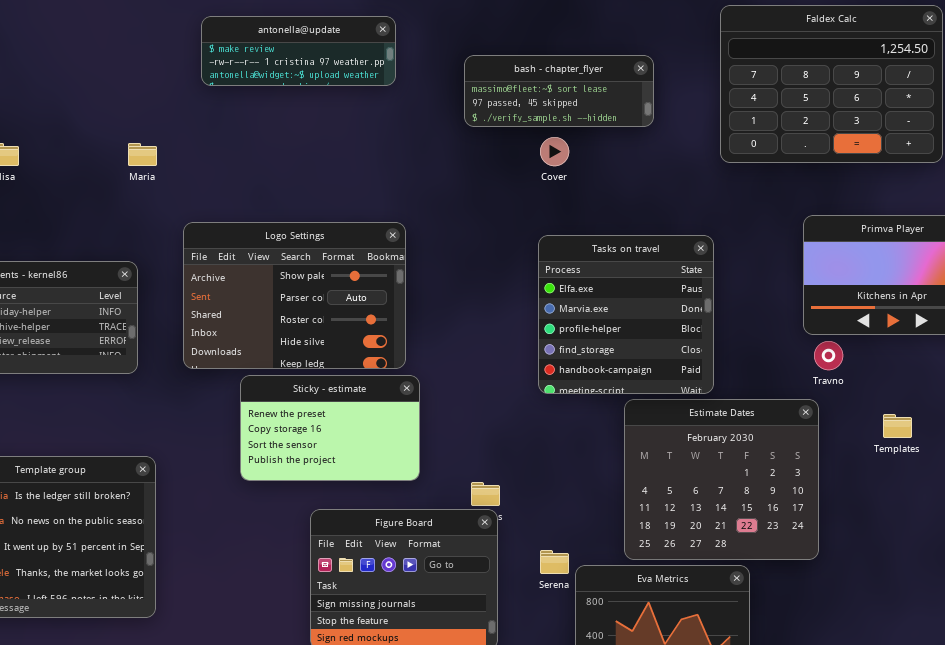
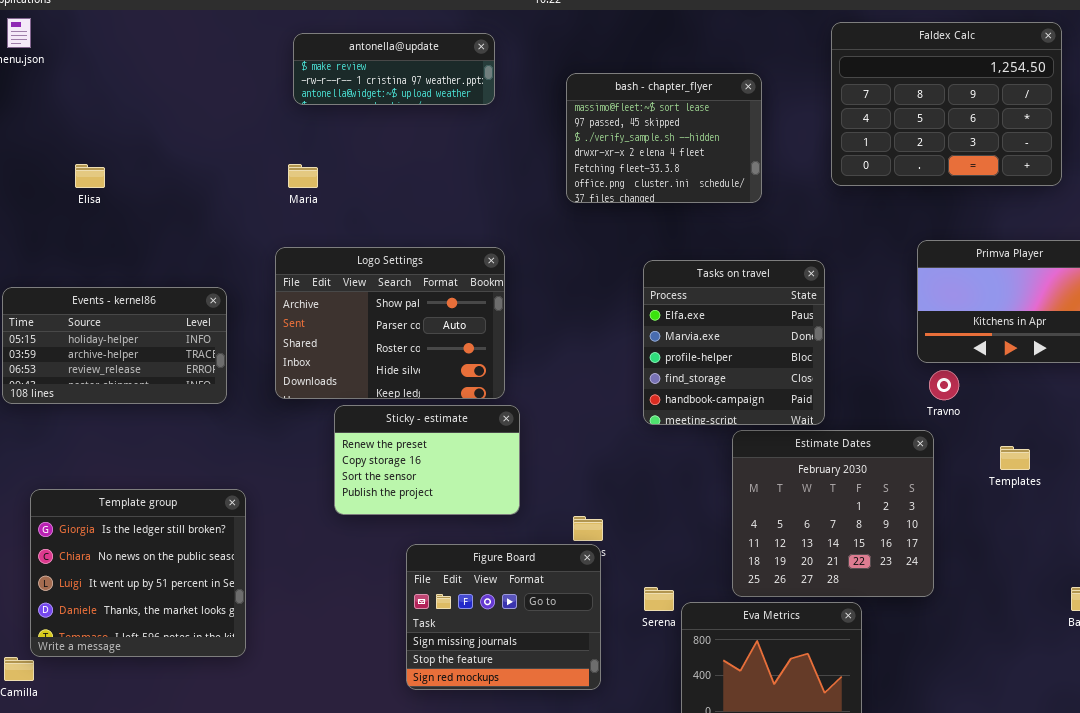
bash - chapter_flyer: [464,55,654,127] -> [566,73,762,203], resized
Maria: [128,143,157,166] -> [288,164,318,188], moved

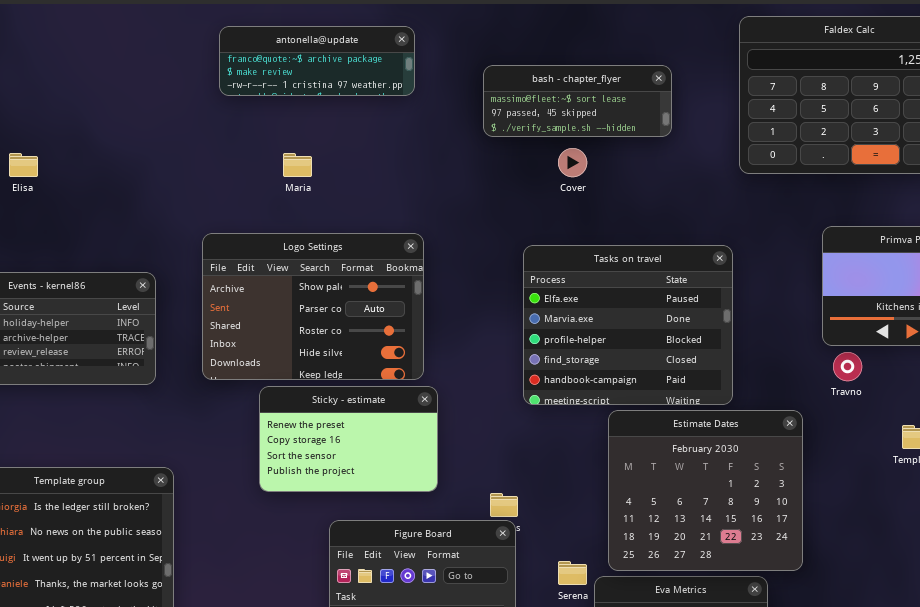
antonella@update: [293,33,495,105] -> [219,26,415,96], scrolled up 1 row
bash - chapter_flyer: [566,73,762,203] -> [483,65,672,137], resized
Maria: [288,164,318,188] -> [283,153,312,177], moved
Tasks on travel: [643,260,825,425] -> [523,245,733,405], resized
Estimate Dates: [732,430,934,597] -> [608,410,803,571], moved

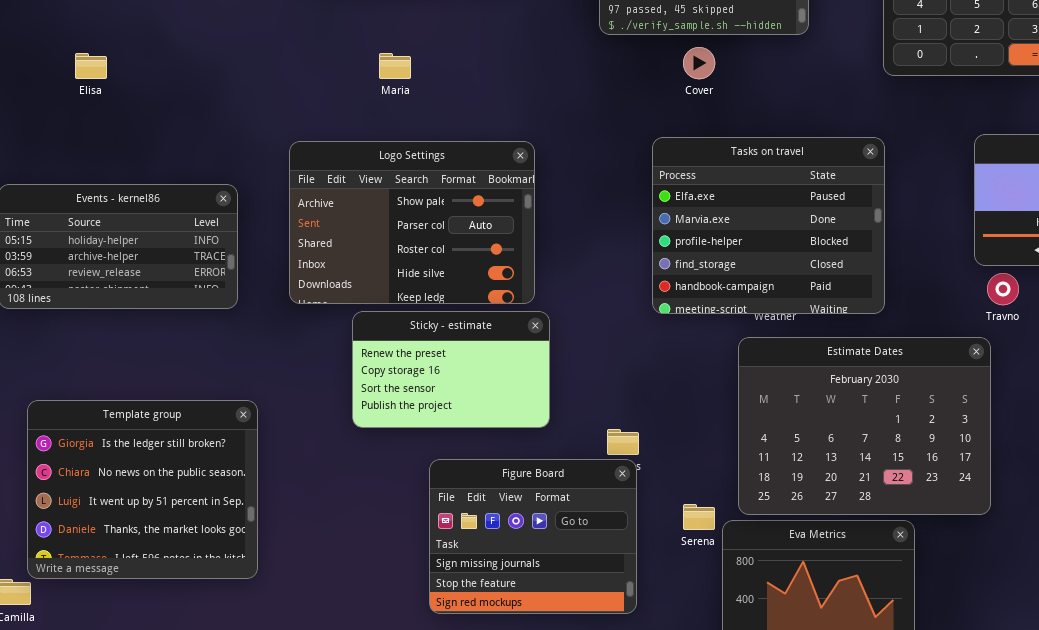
Tasks on travel: [523,245,733,405] -> [652,137,885,314], moved
Estimate Dates: [608,410,803,571] -> [738,337,991,515], resized

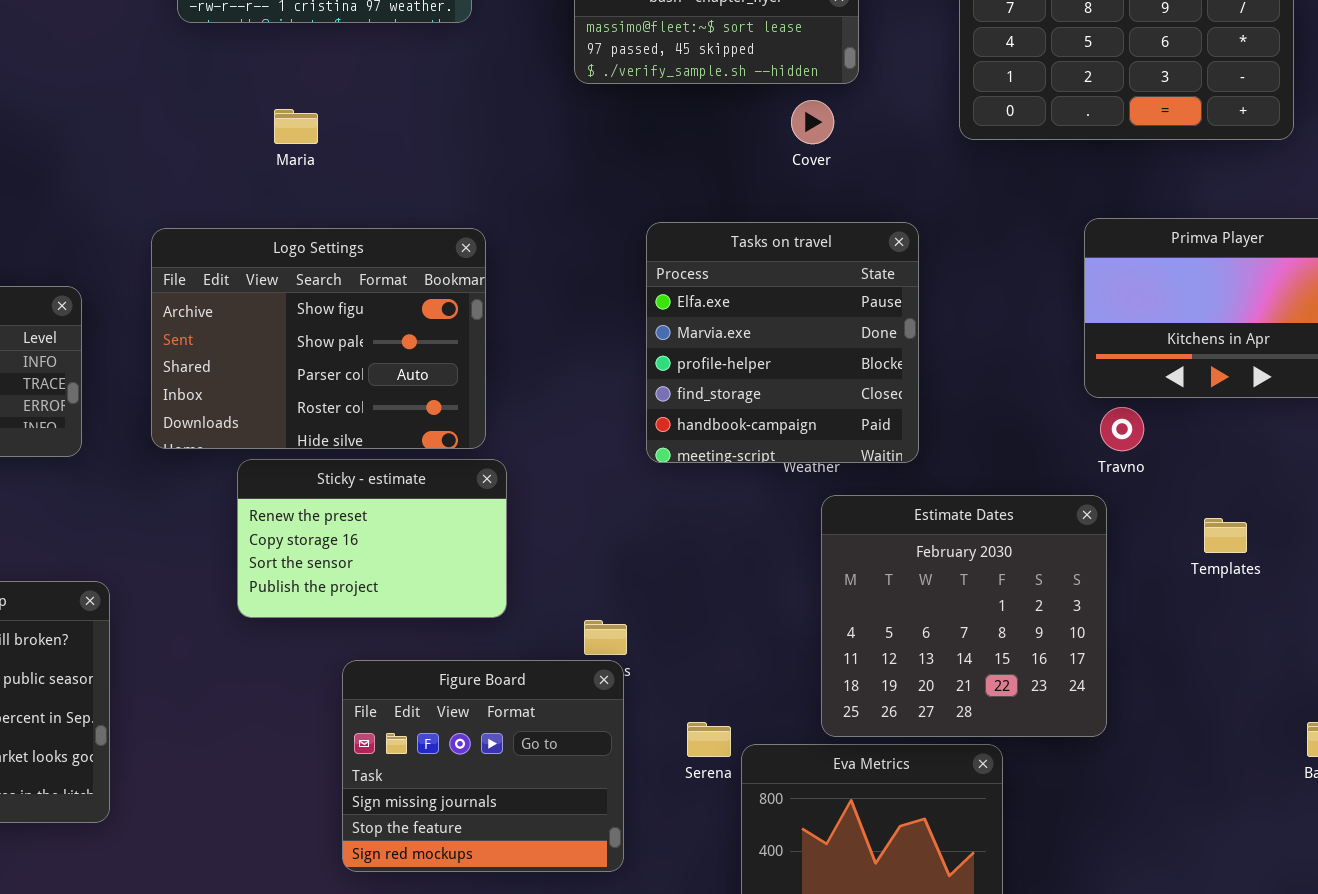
Cover: [683,47,715,79] -> [791,100,834,144], moved
Tasks on travel: [652,137,885,314] -> [646,222,919,463], resized
Logo Settings: [289,141,535,304] -> [151,228,486,449], scrolled up 1 row
Estimate Dates: [738,337,991,515] -> [821,495,1107,737], resized

